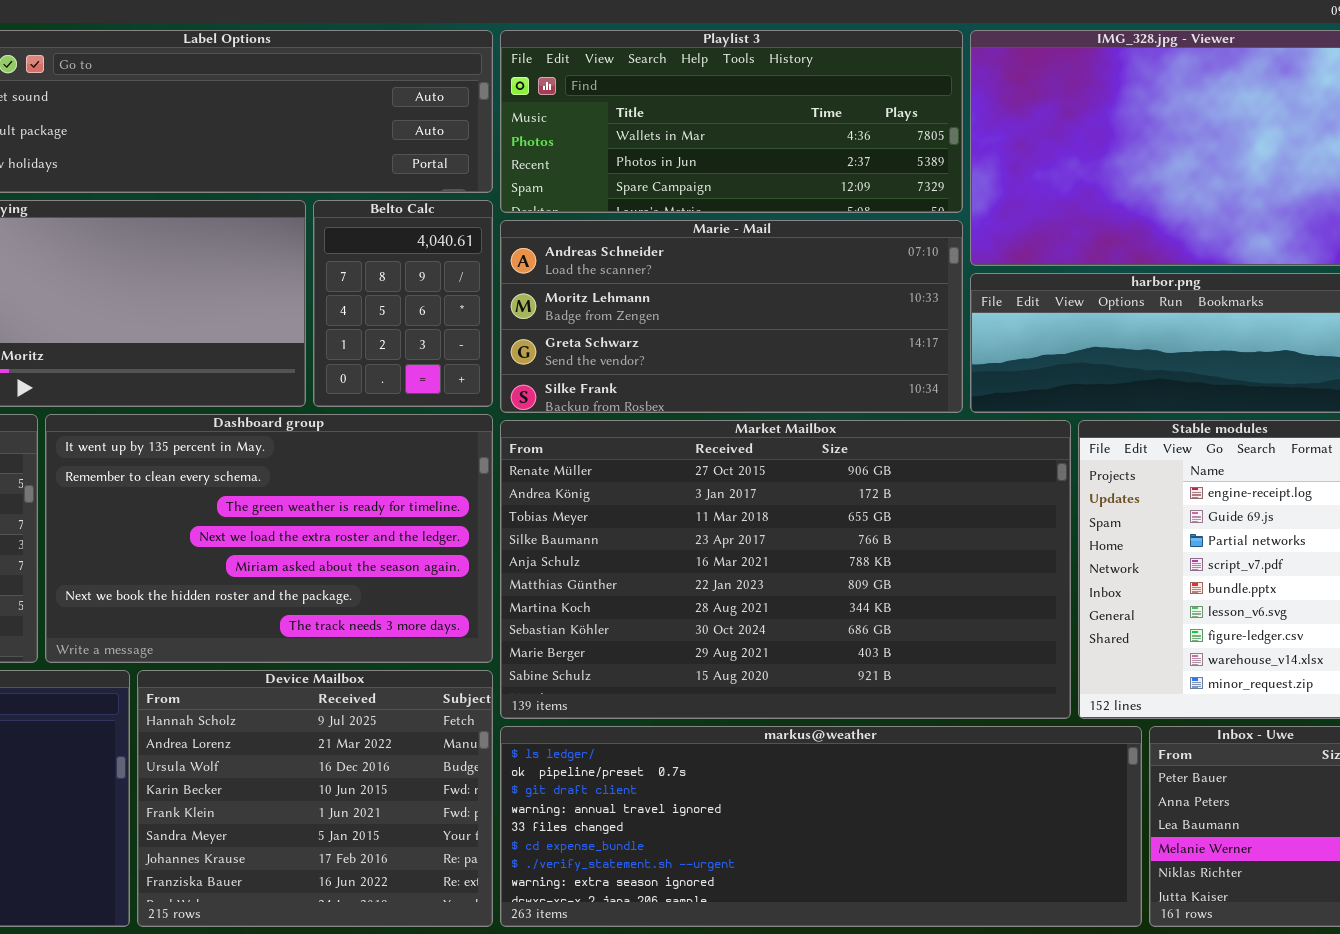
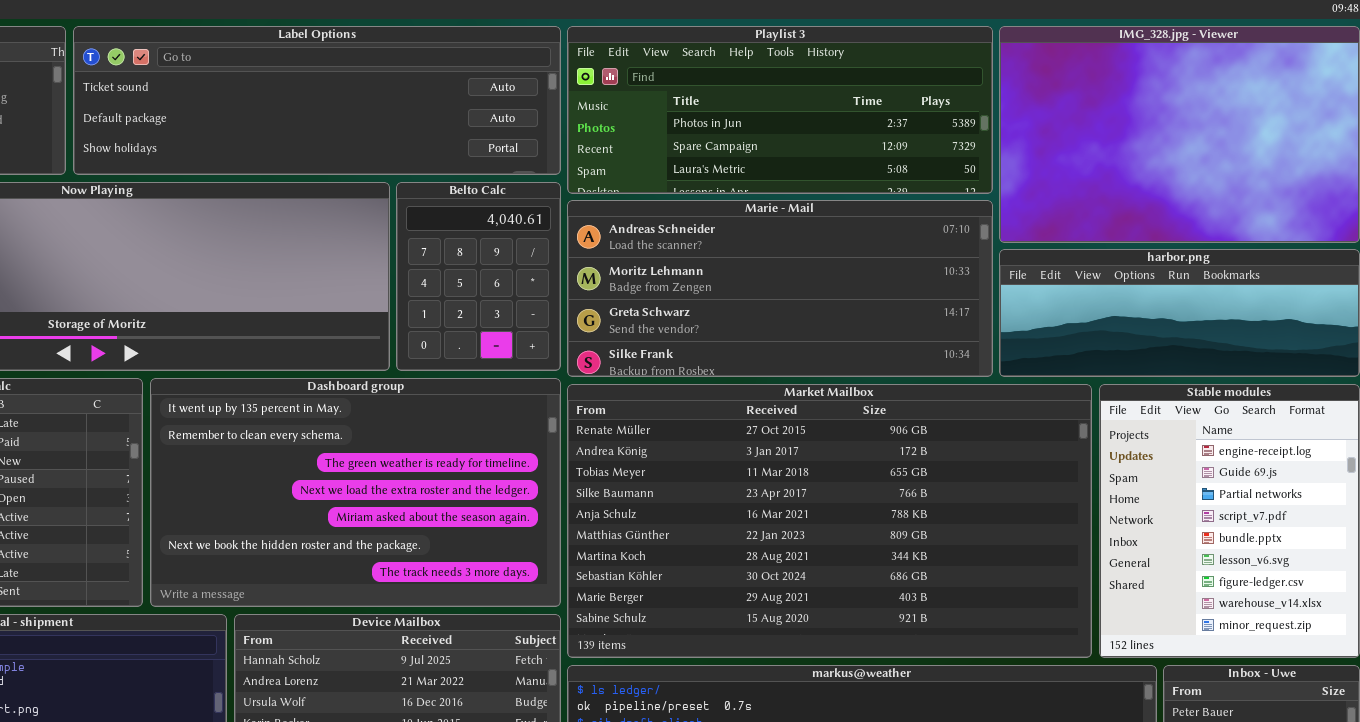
Playlist 3: [500,30,963,213] -> [567,26,993,194], scrolled down 1 row

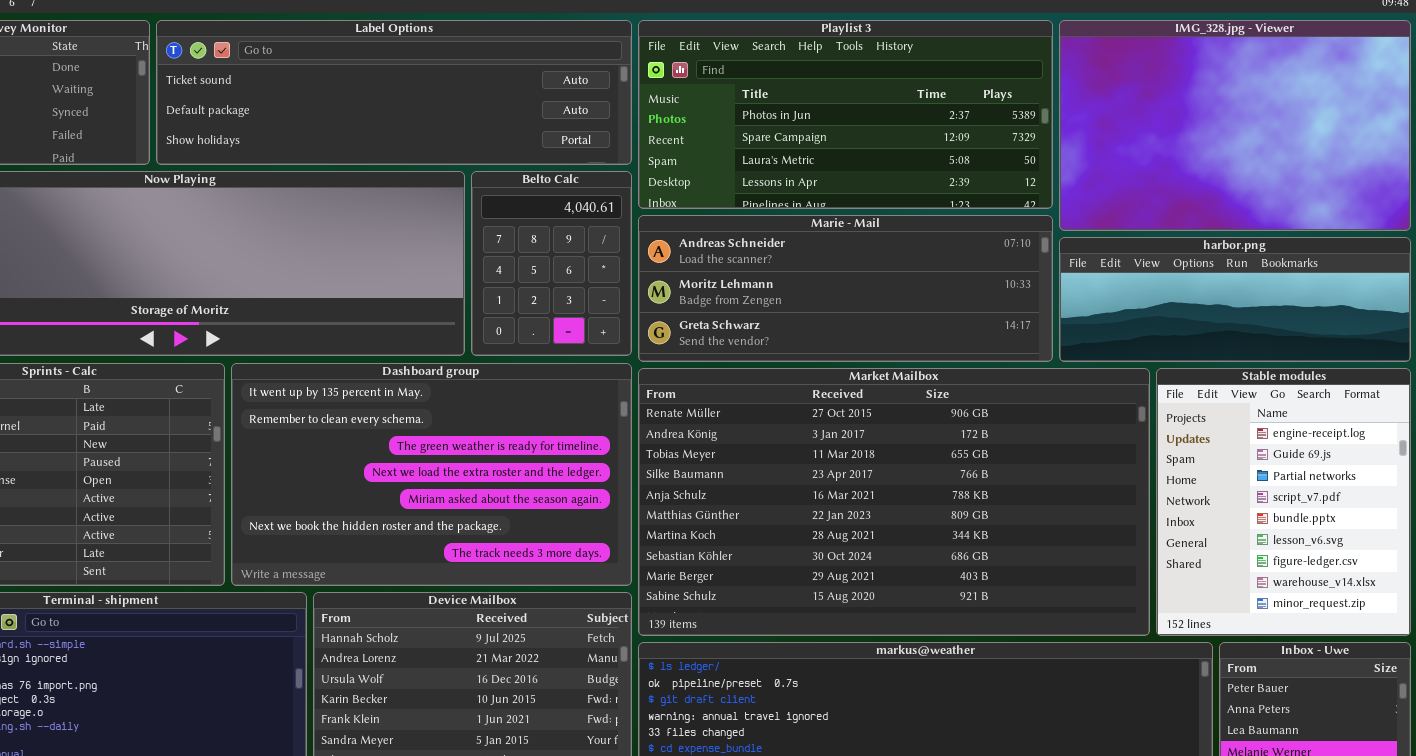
Playlist 3: [567,26,993,194] -> [638,20,1053,209], resized
Marie - Mail: [567,200,993,377] -> [638,215,1053,362], resized

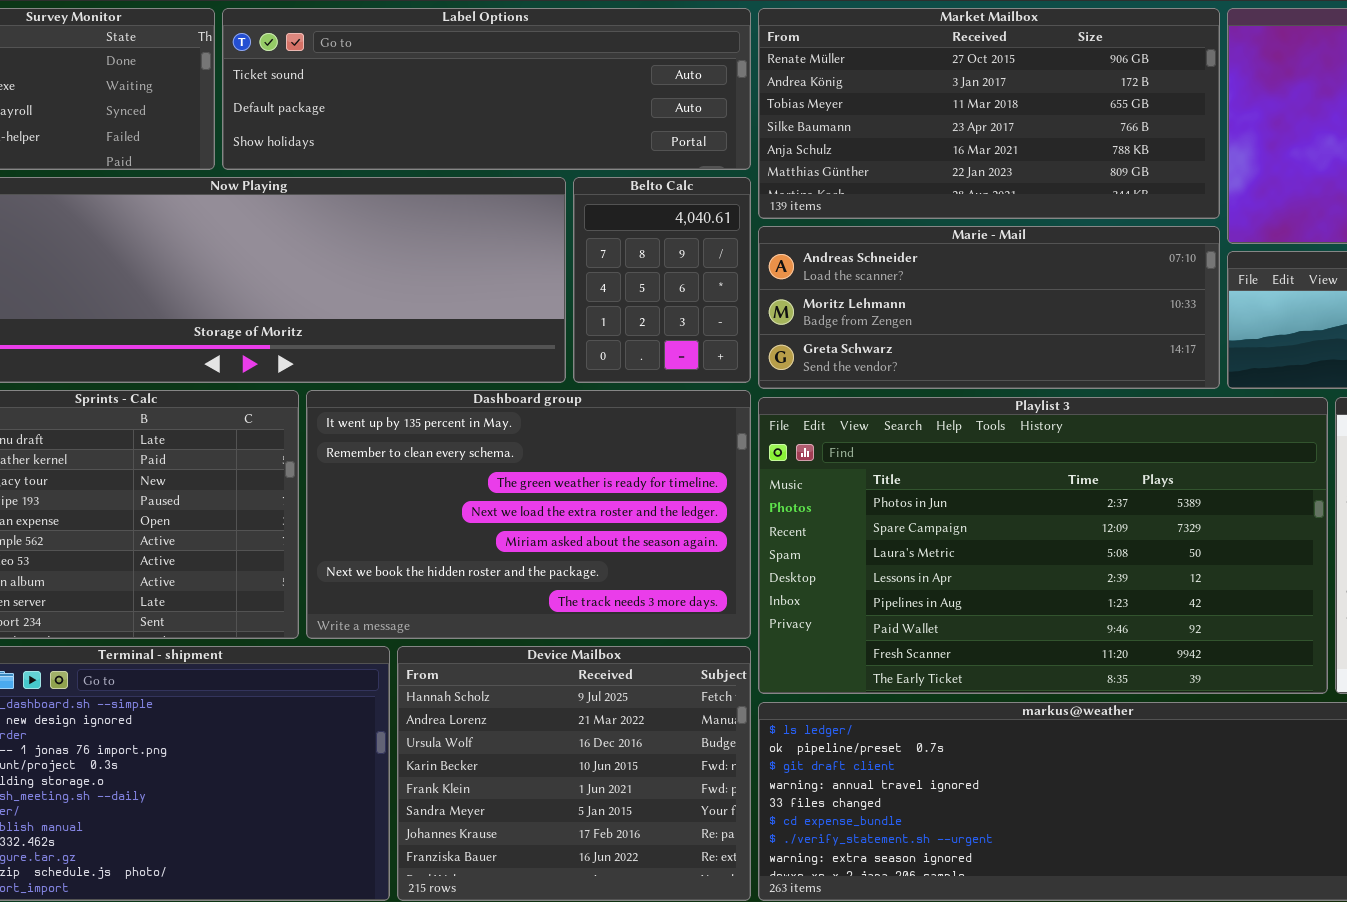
Playlist 3: [638,20,1053,209] -> [758,397,1328,694], moved, resized
Market Mailbox: [638,368,1150,636] -> [758,8,1220,219], moved, resized

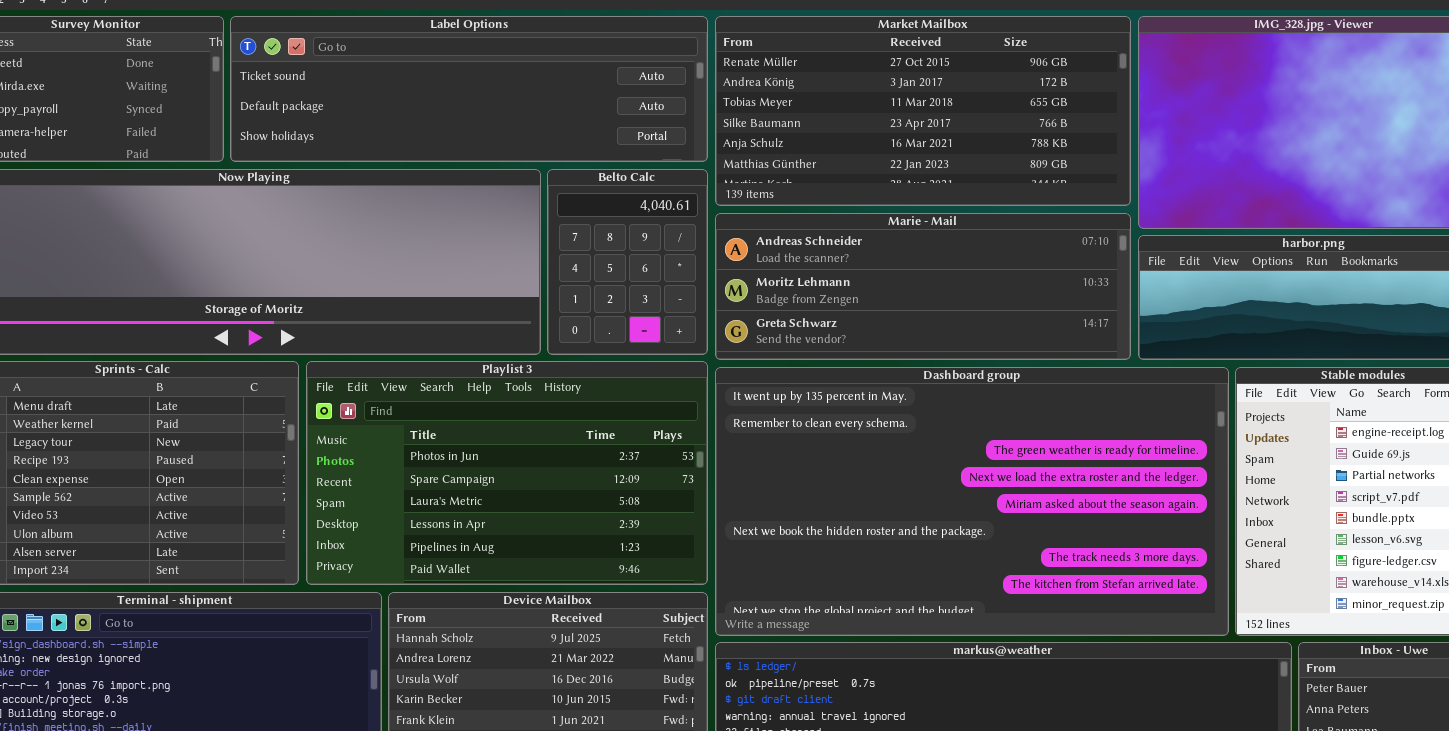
Dashboard group: [306,390,751,639] -> [715,367,1229,636], moved, resized
Playlist 3: [758,397,1328,694] -> [306,361,708,585], moved, resized

